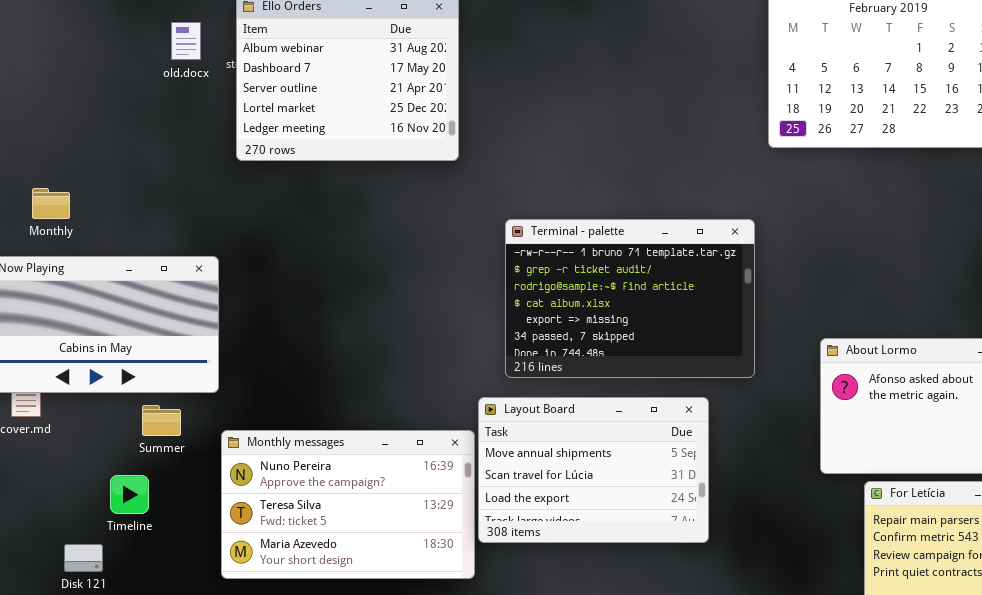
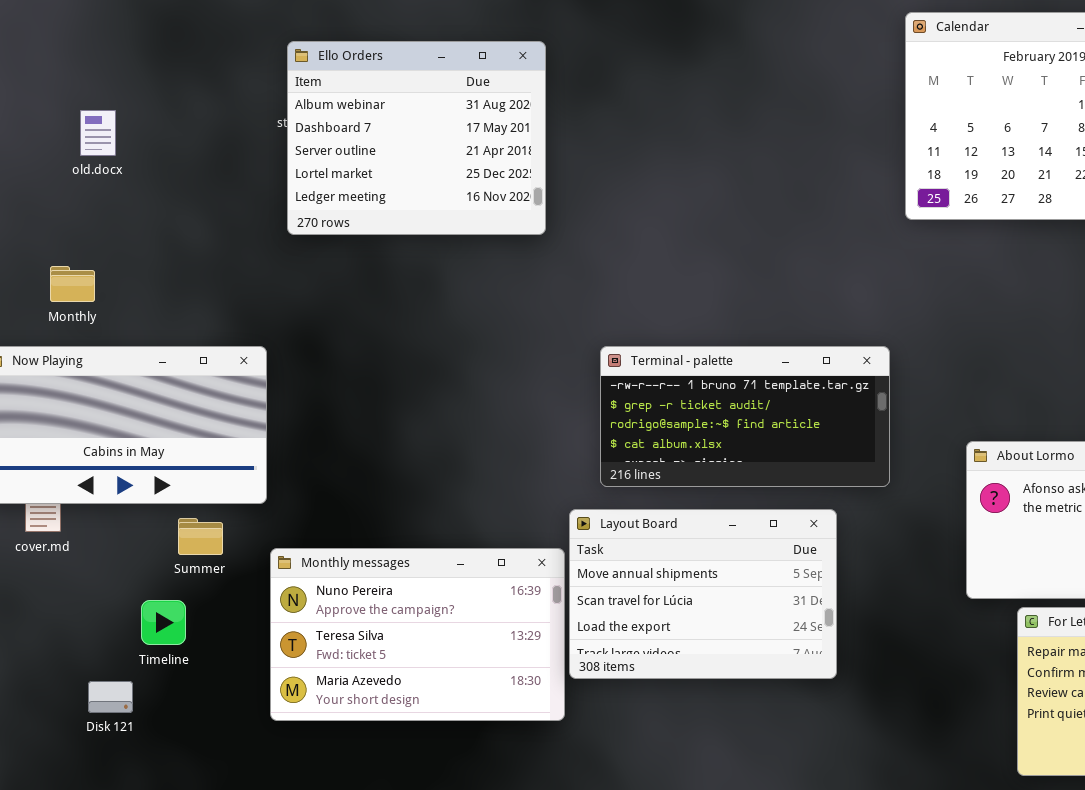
old.docx: [171,22,201,60] -> [80,110,116,156], moved
Terminal - palette: [505,219,755,378] -> [600,346,890,487], resized

